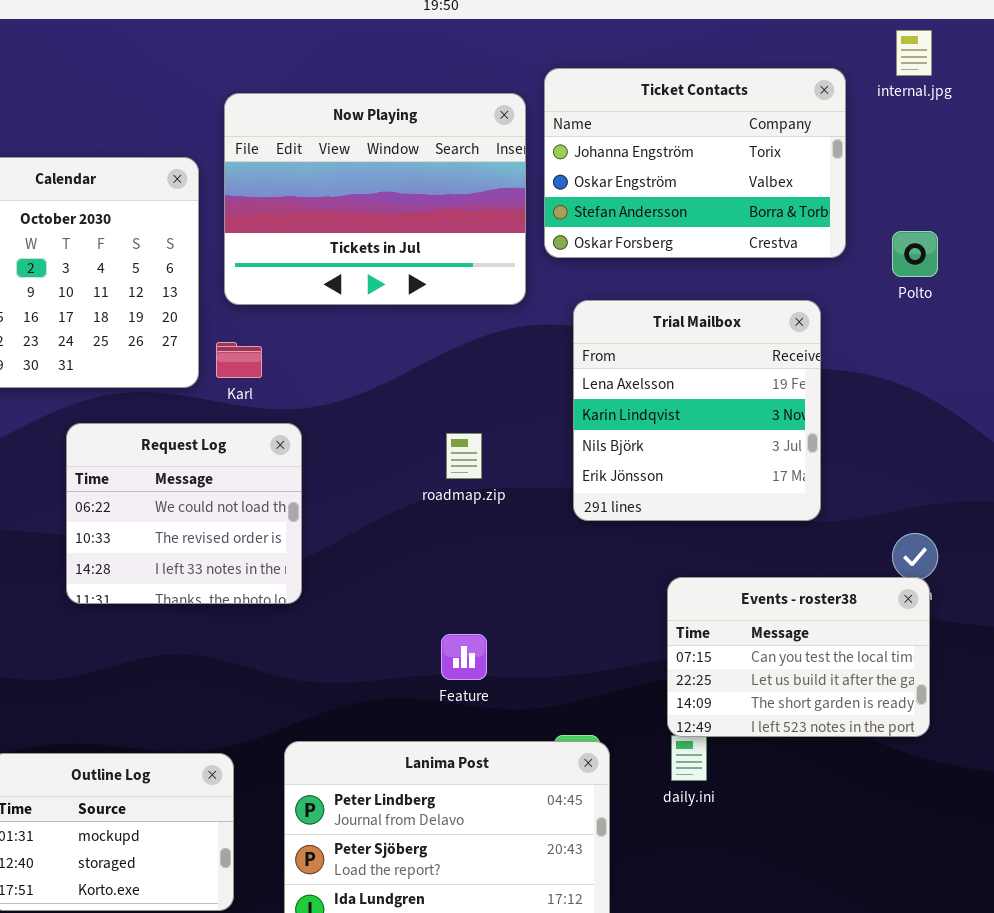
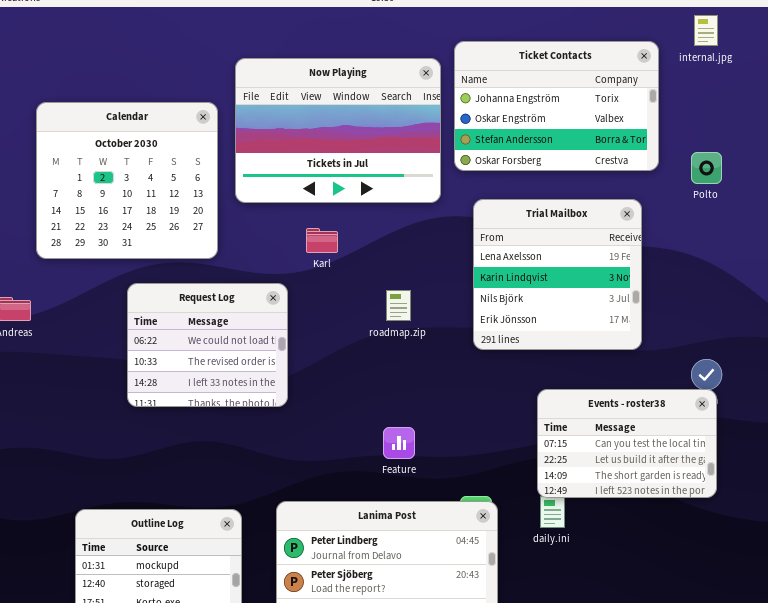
Karl: [216,342,262,378] -> [306,228,338,253], moved

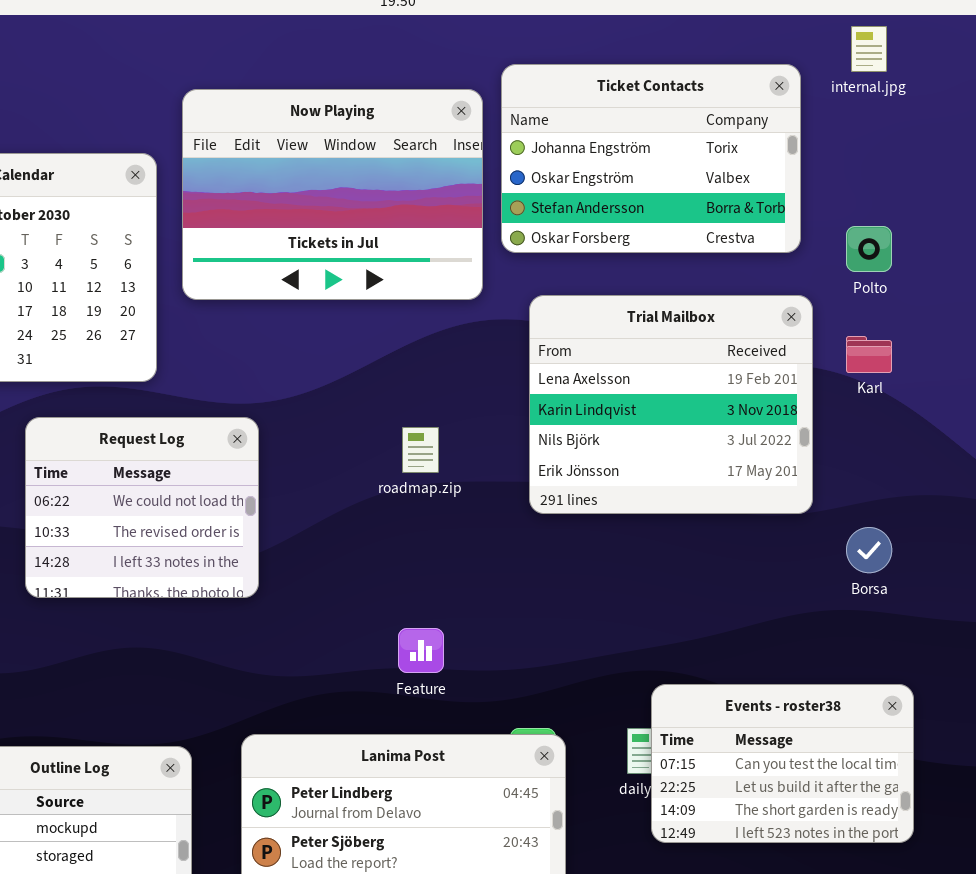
Trial Mailbox: [473,199,642,350] -> [529,295,813,514], resized
Karl: [306,228,338,253] -> [846,336,892,373], moved
Events - roster38: [537,389,717,498] -> [651,684,914,843], moved

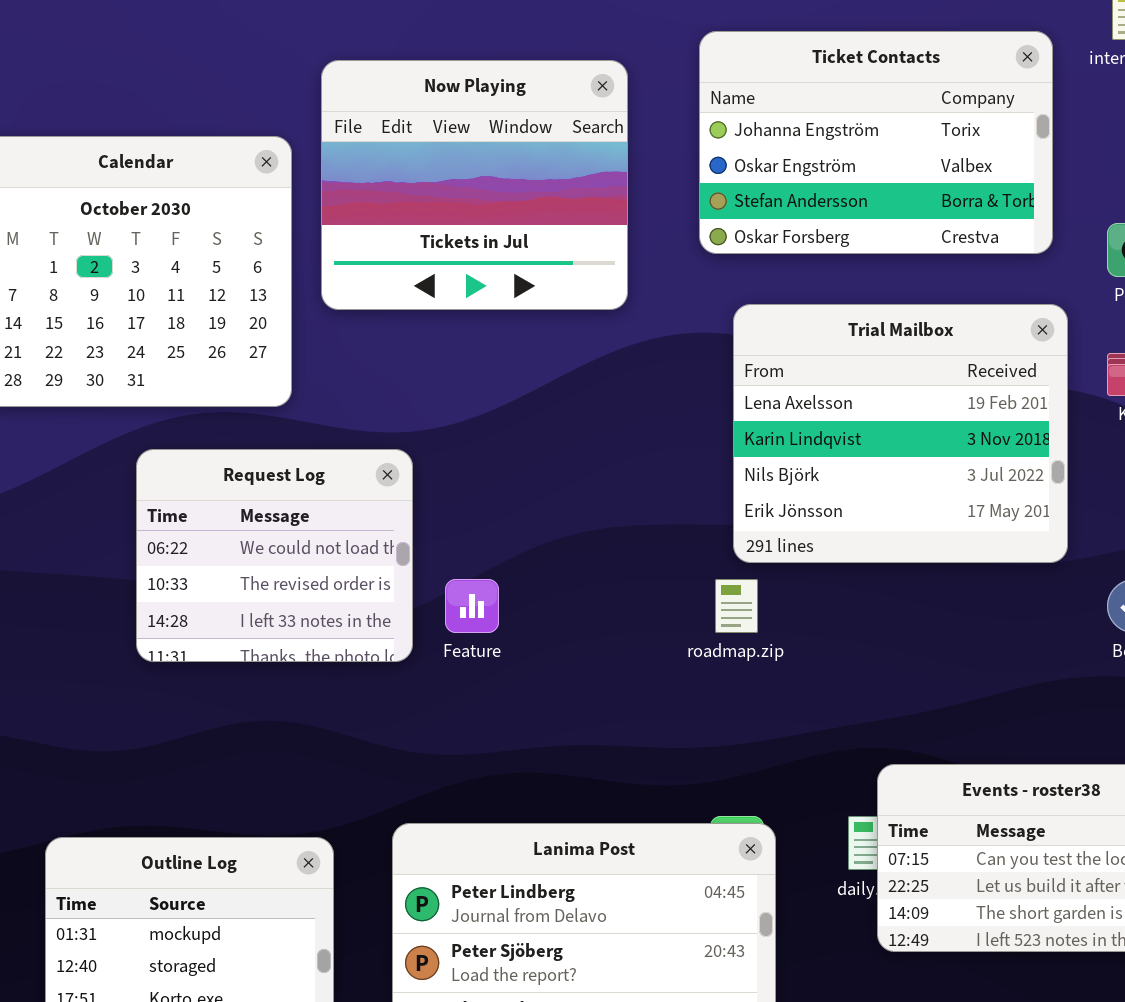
Now Playing: [182,89,483,300] -> [321,60,628,310], resized
roadmap.zip: [402,427,439,473] -> [715,579,758,633], moved
Feature: [398,628,444,673] -> [445,579,499,633], moved

